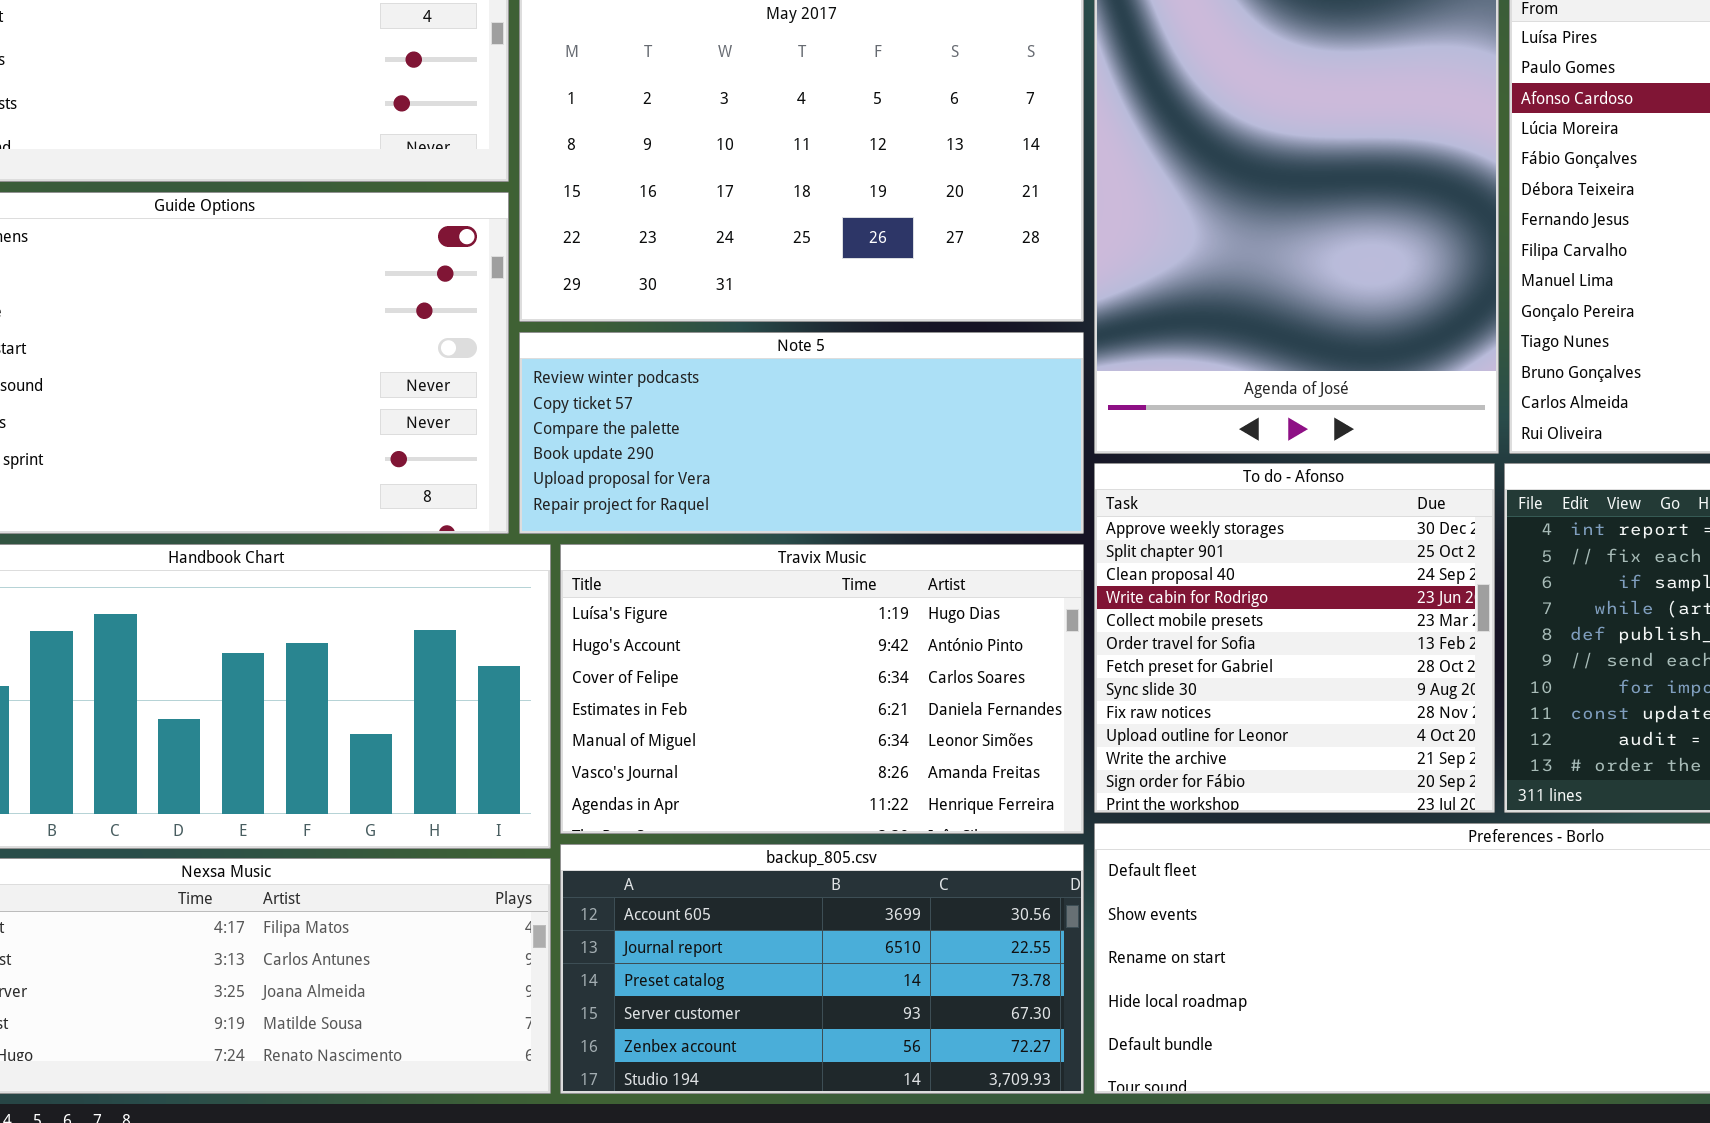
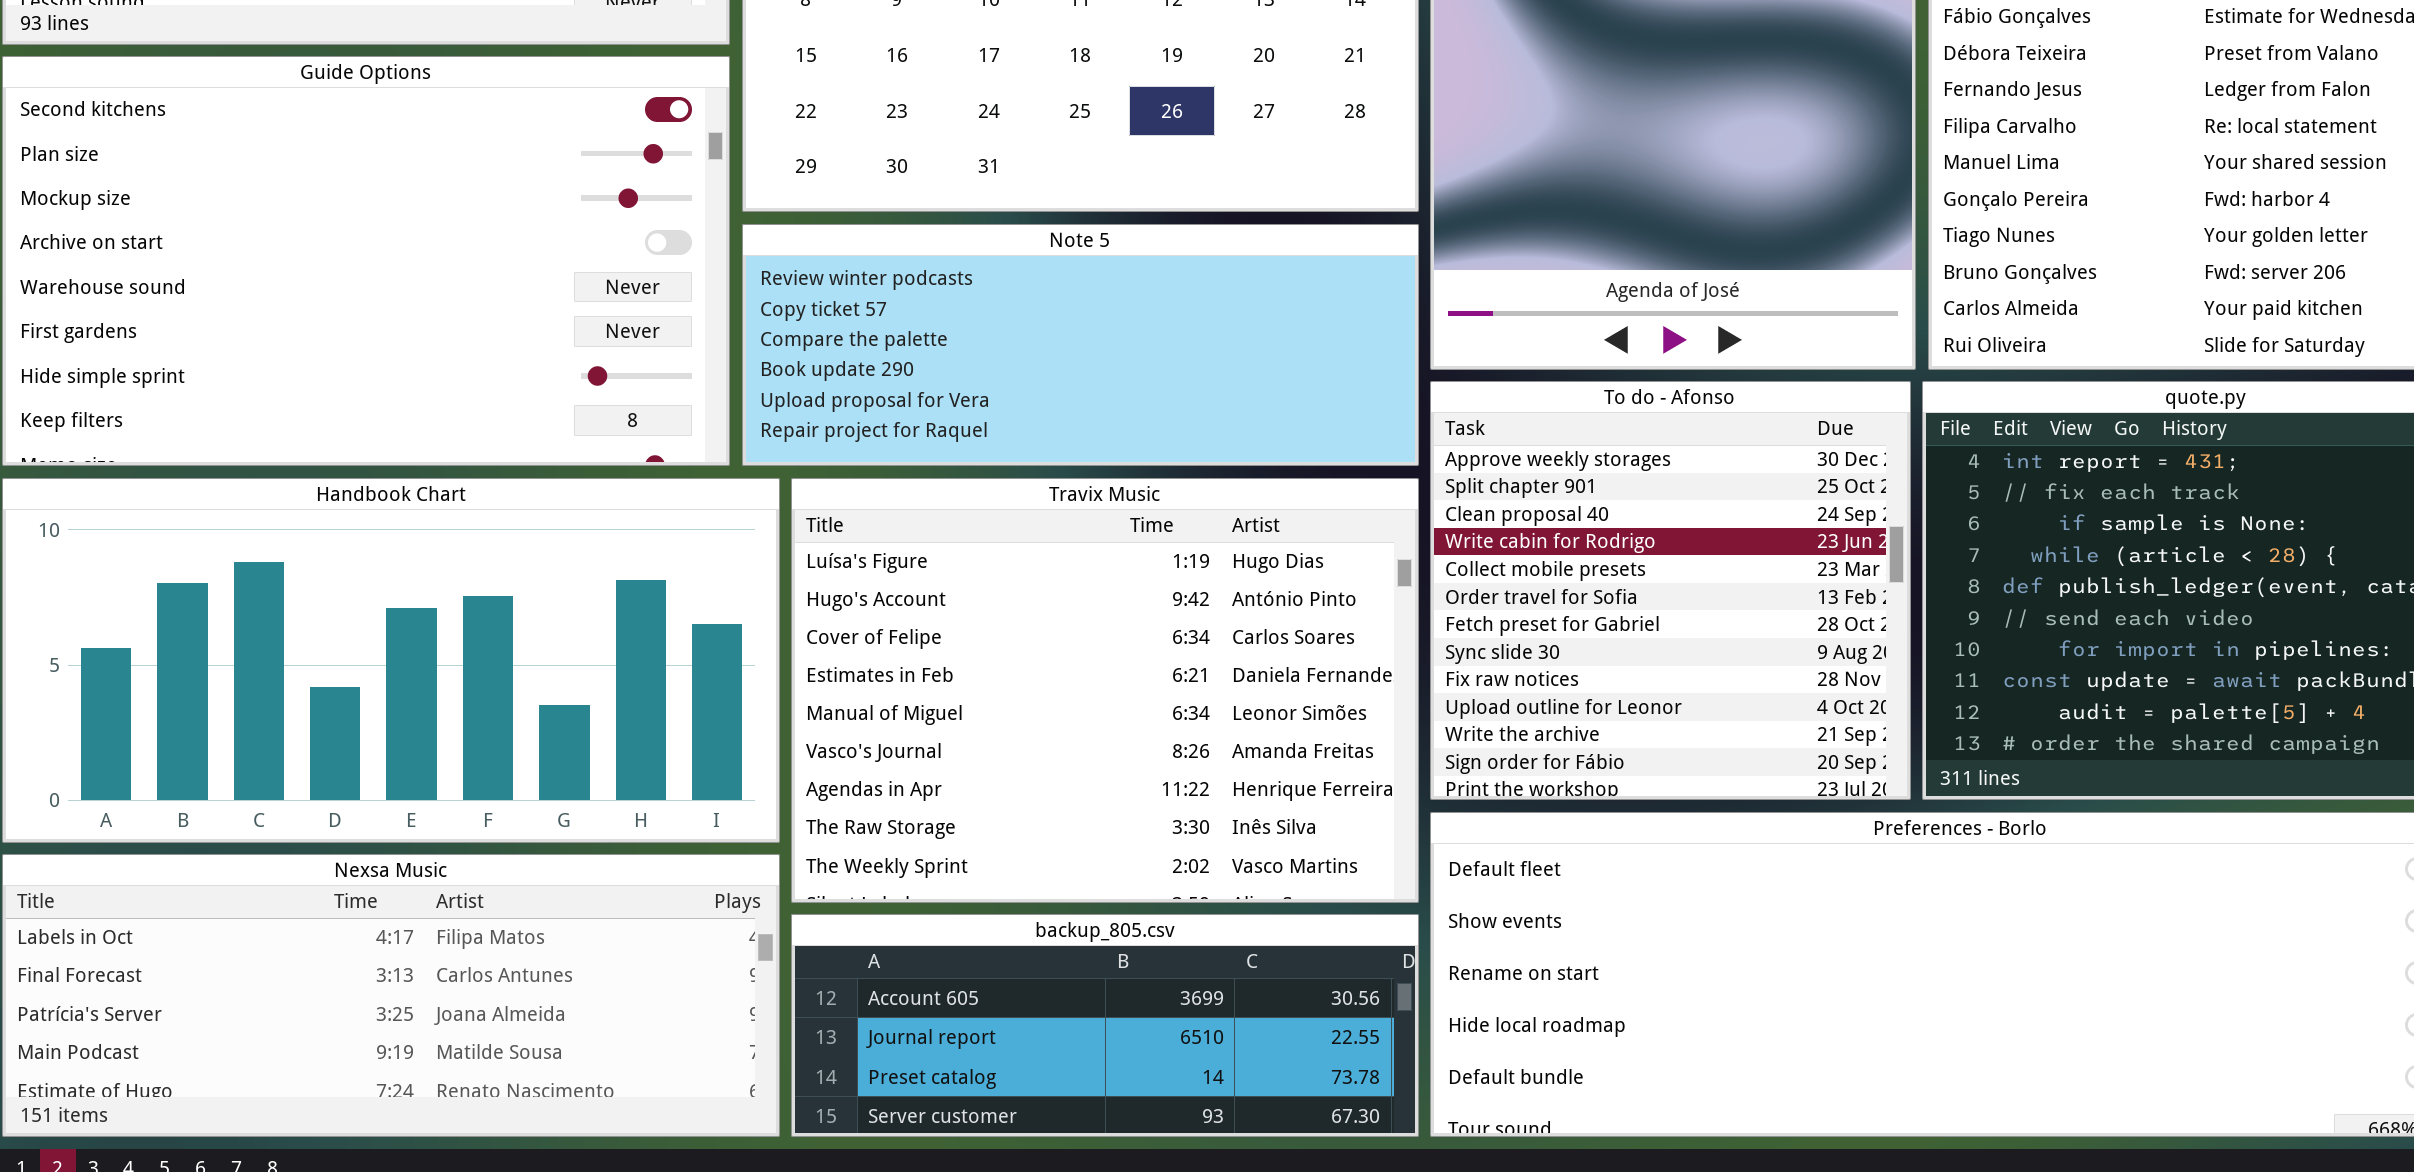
Travix Music: [560,544,1084,834] -> [791,478,1419,903], resized
backup_805.csv: [560,844,1084,1094] -> [791,914,1419,1137], resized

